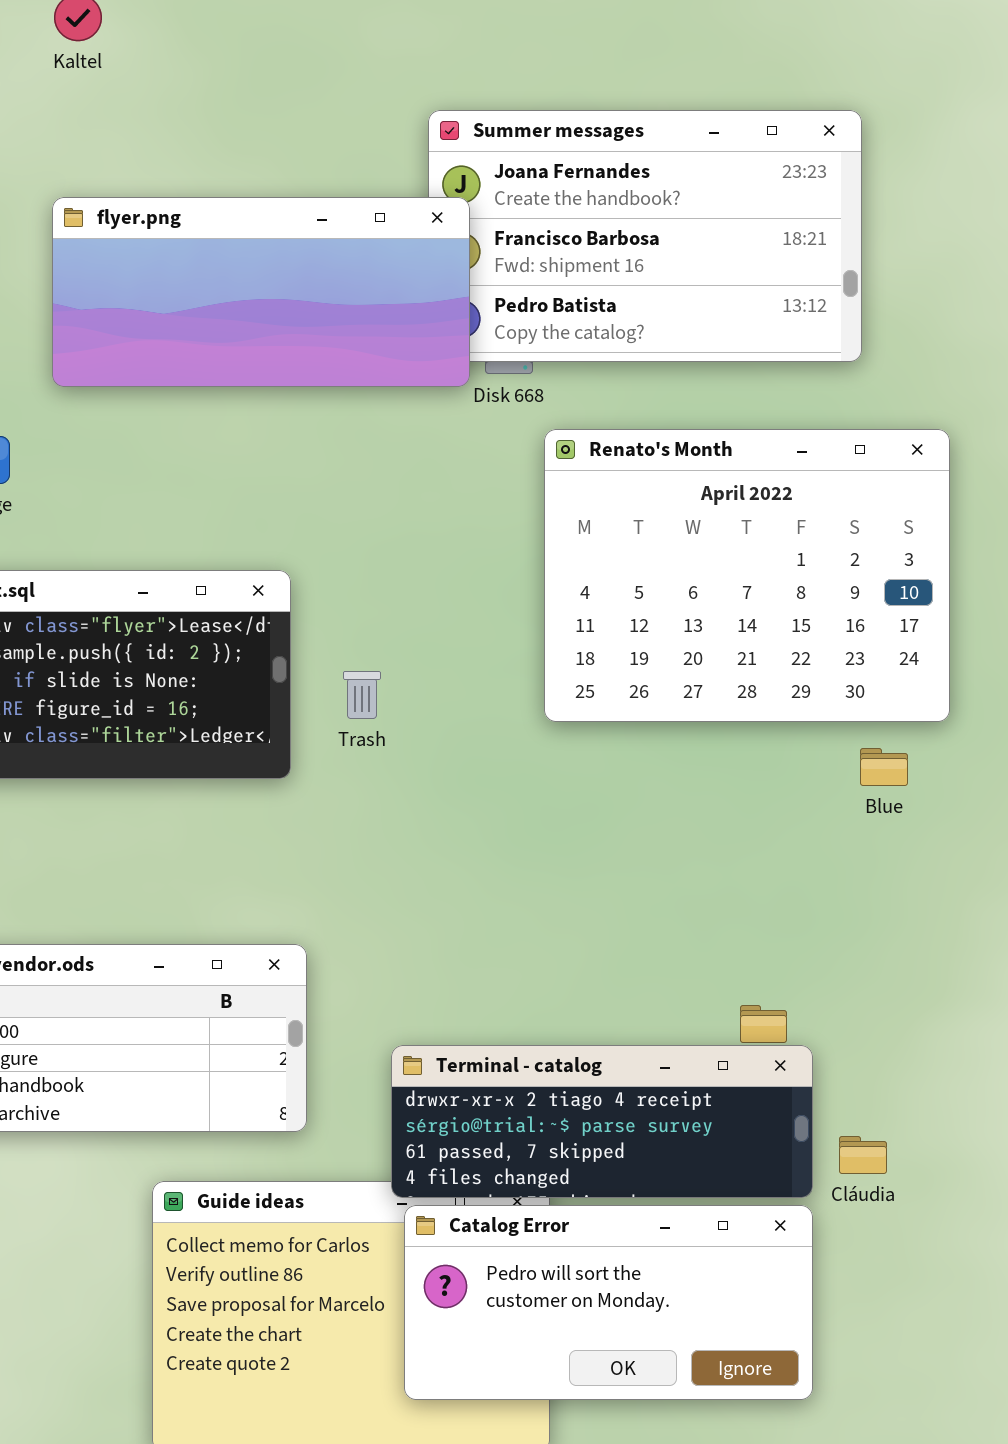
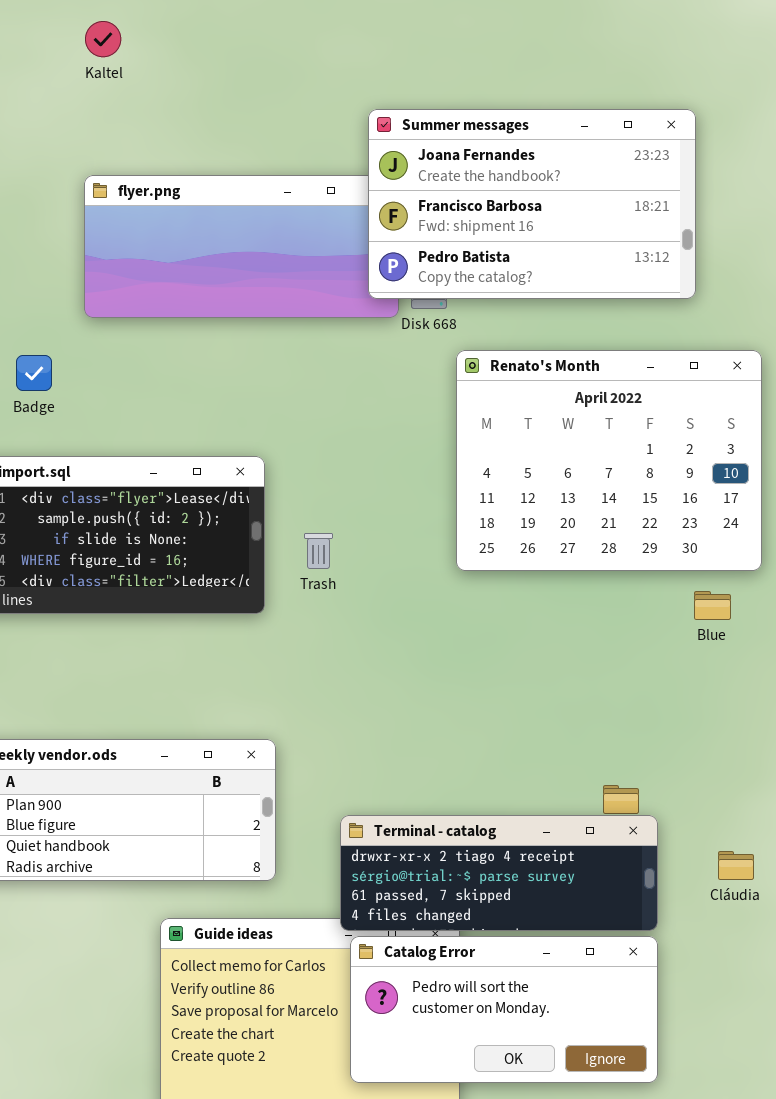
Summer messages: [428,110,862,362] -> [368,109,696,299], raised
Cláudia: [839,1136,887,1174] -> [718,851,754,880], moved

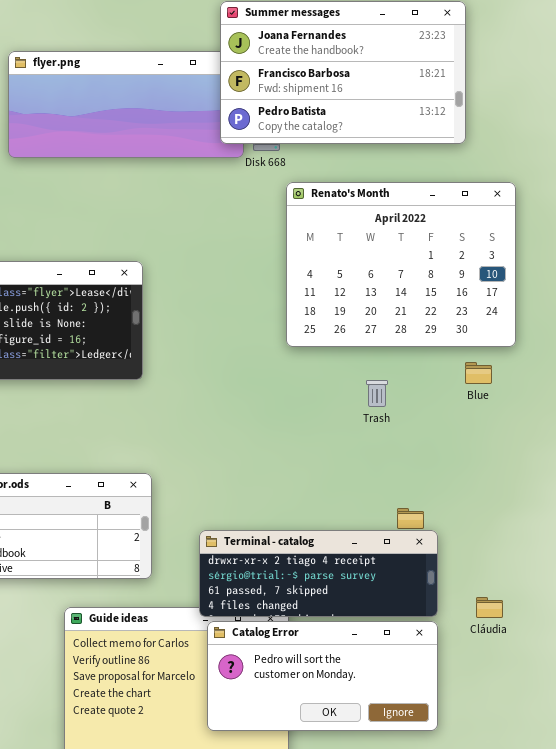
Trash: [304,533,333,569] -> [366,380,388,407], moved
Cláudia: [718,851,754,880] -> [476,597,503,618], moved

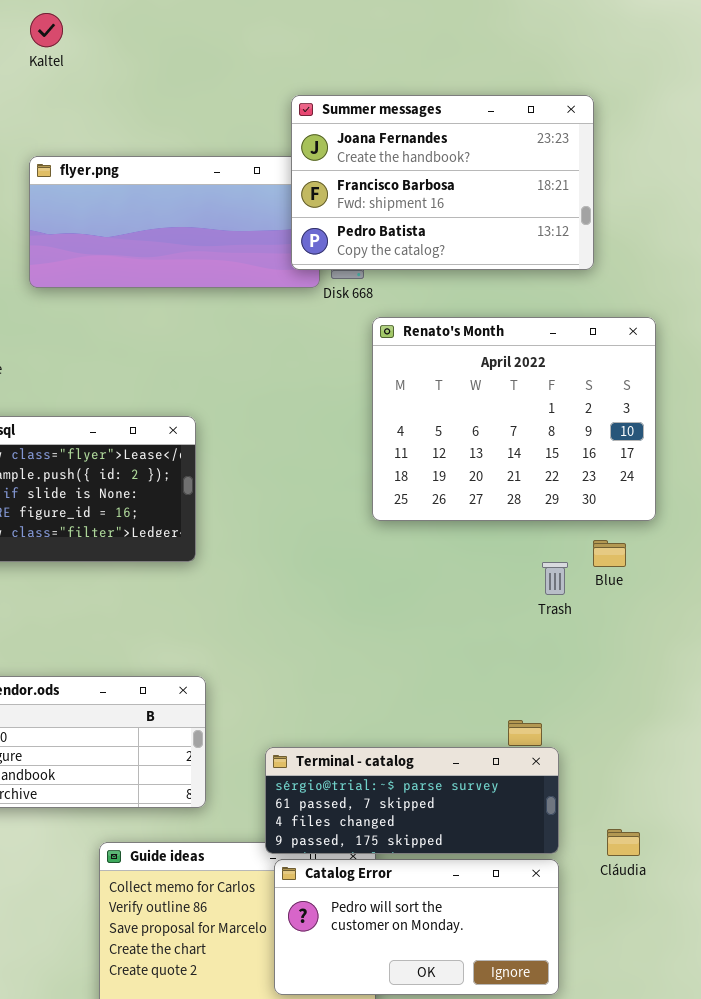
Trash: [366,380,388,407] -> [542,562,568,595], moved
Terminal - catalog: [199,530,438,617] -> [265,747,559,854], scrolled down 1 row

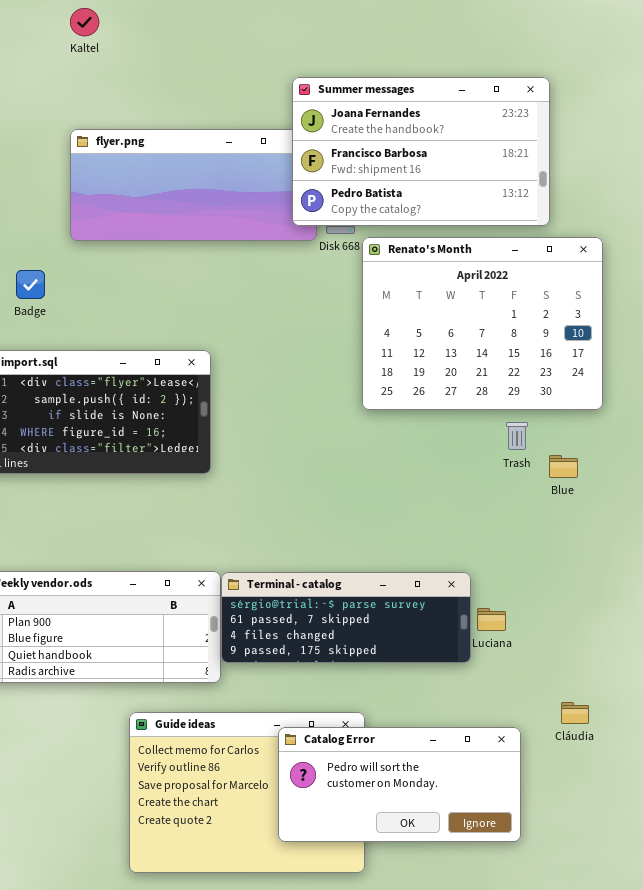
Renato's Month: [372,317,656,521] -> [362,237,603,410], moved
Trash: [542,562,568,595] -> [506,422,528,450], moved
Terminal - catalog: [265,747,559,854] -> [221,572,471,663], moved

